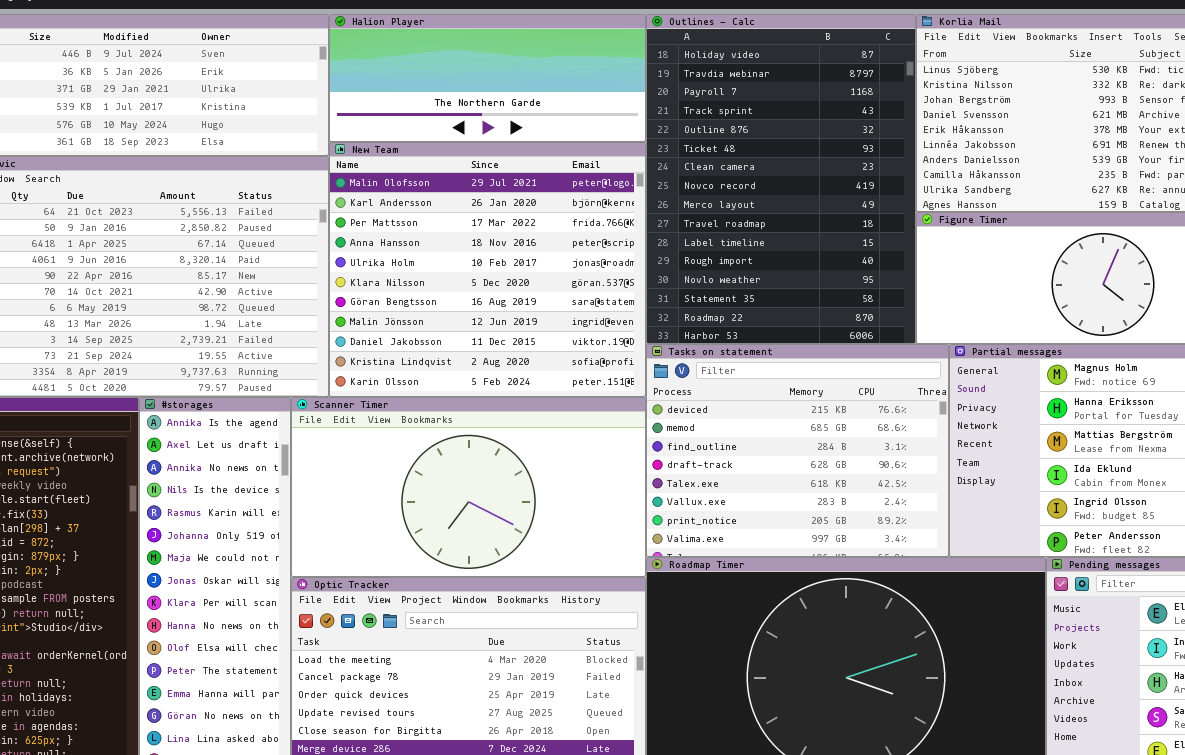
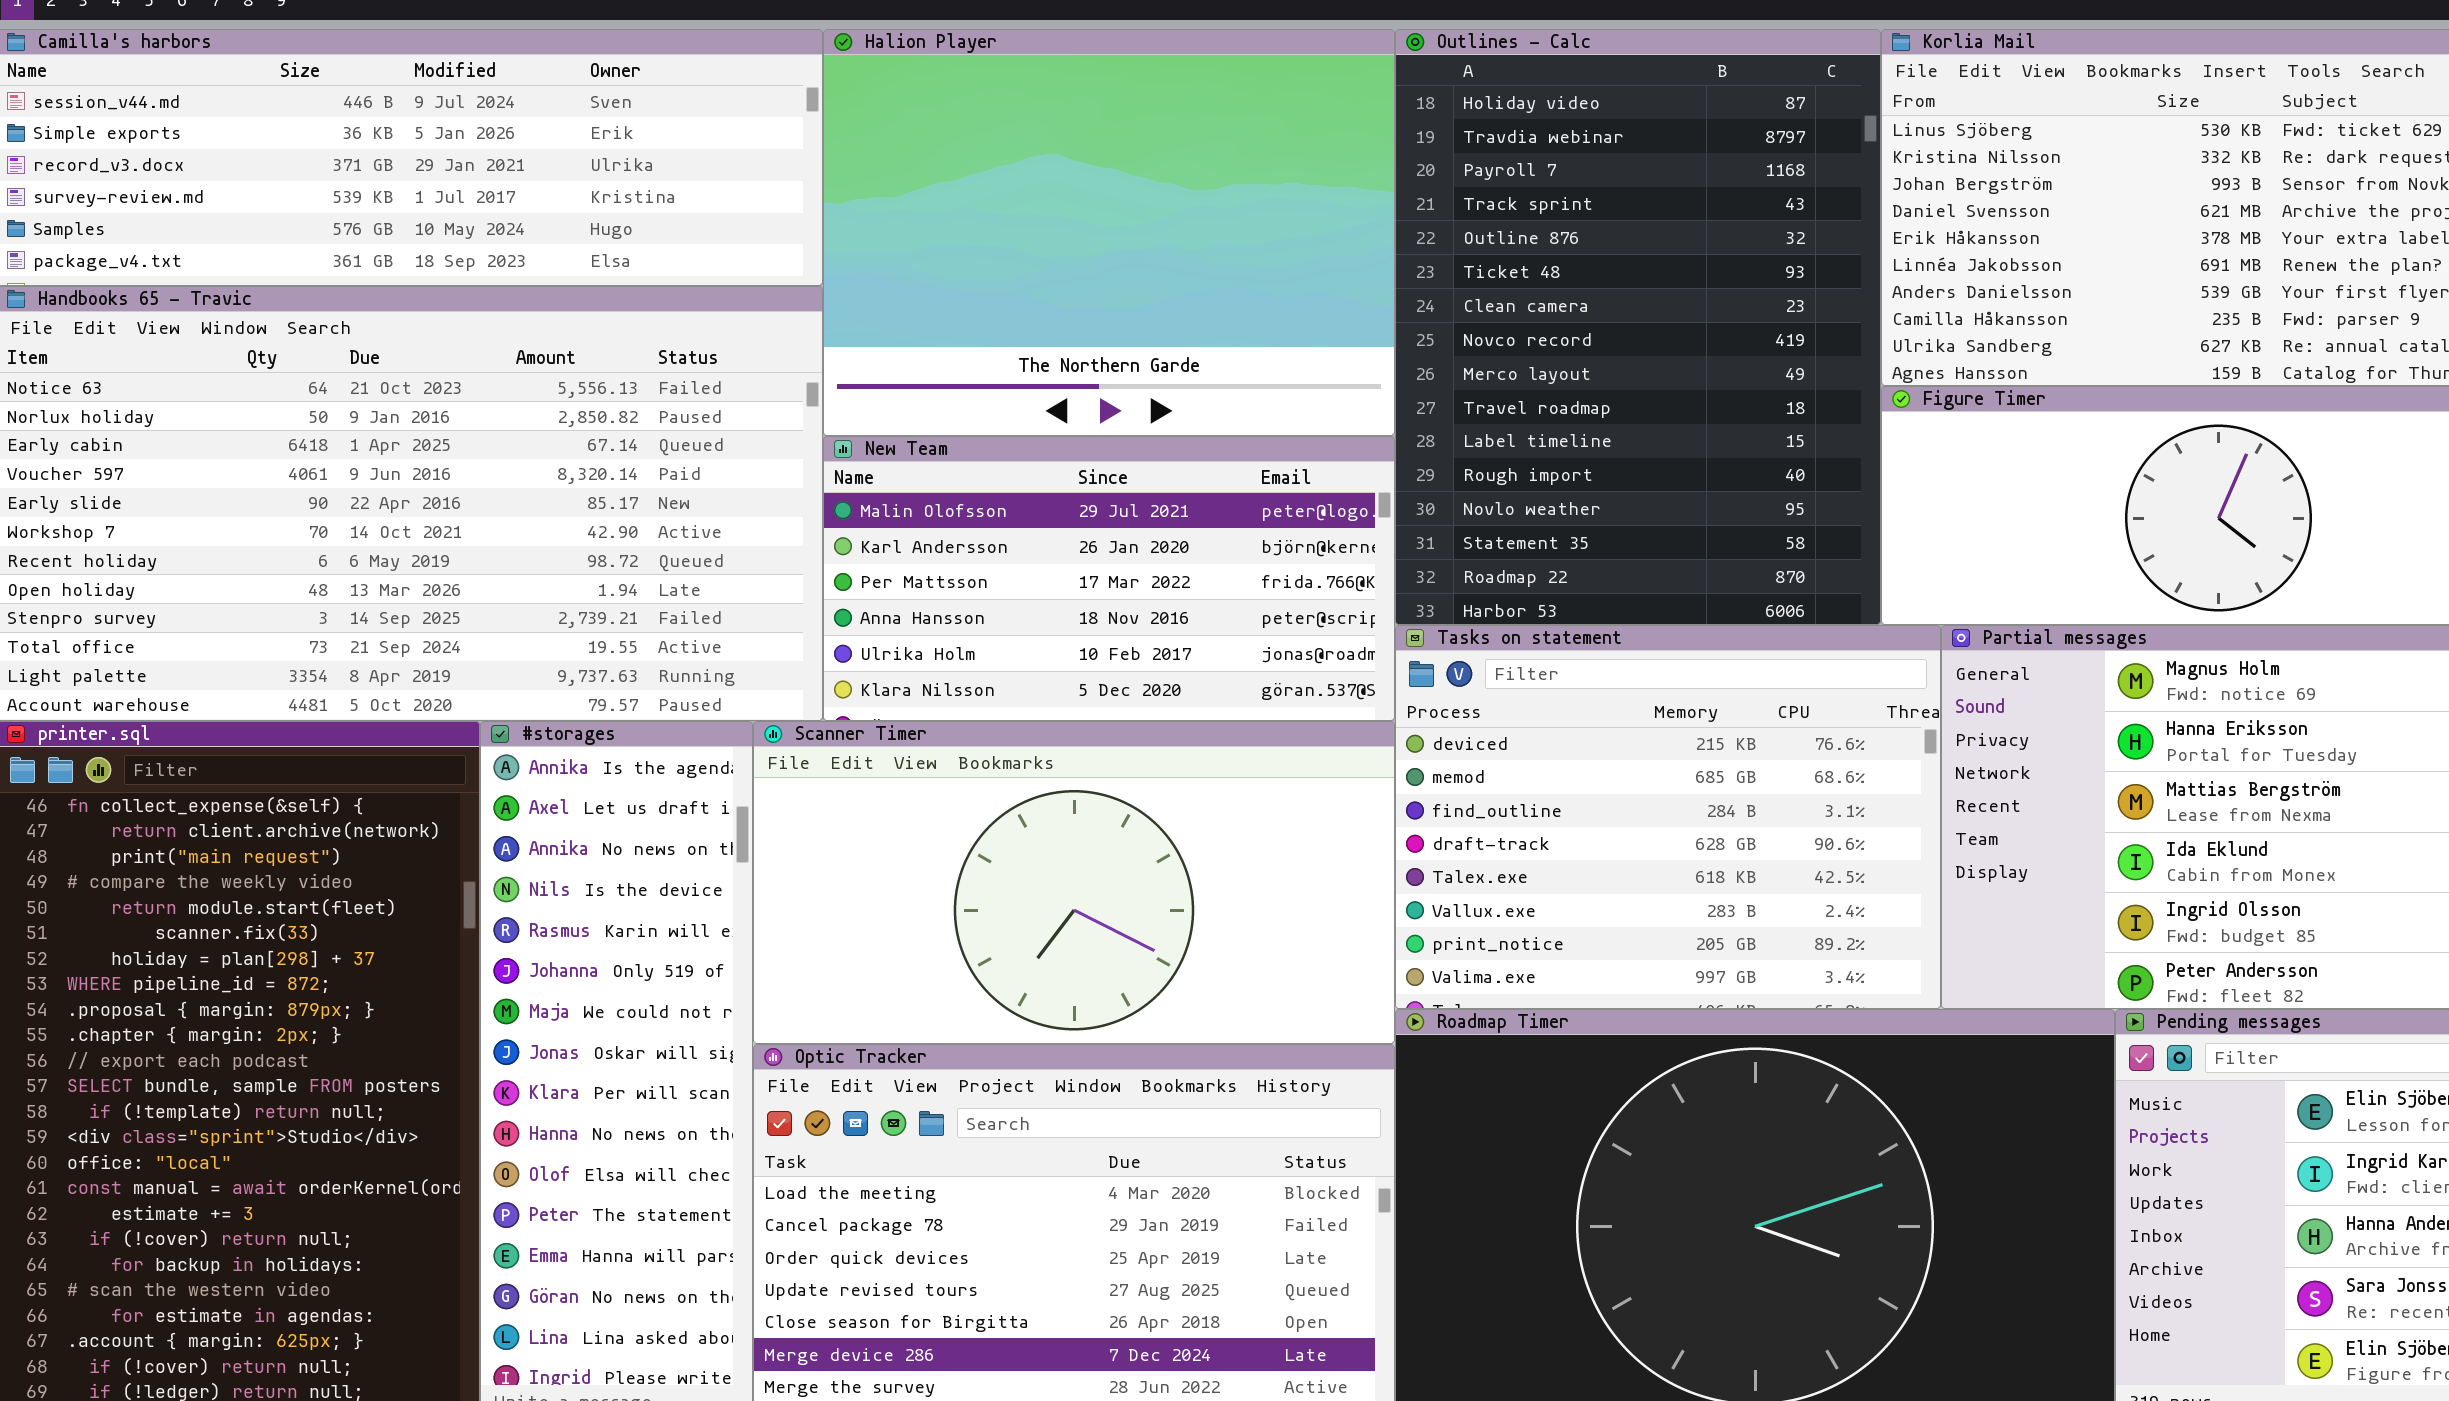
Halion Player: [329,14,646,142] -> [823,29,1395,436], resized
New Team: [329,142,646,397] -> [823,436,1395,721], resized

